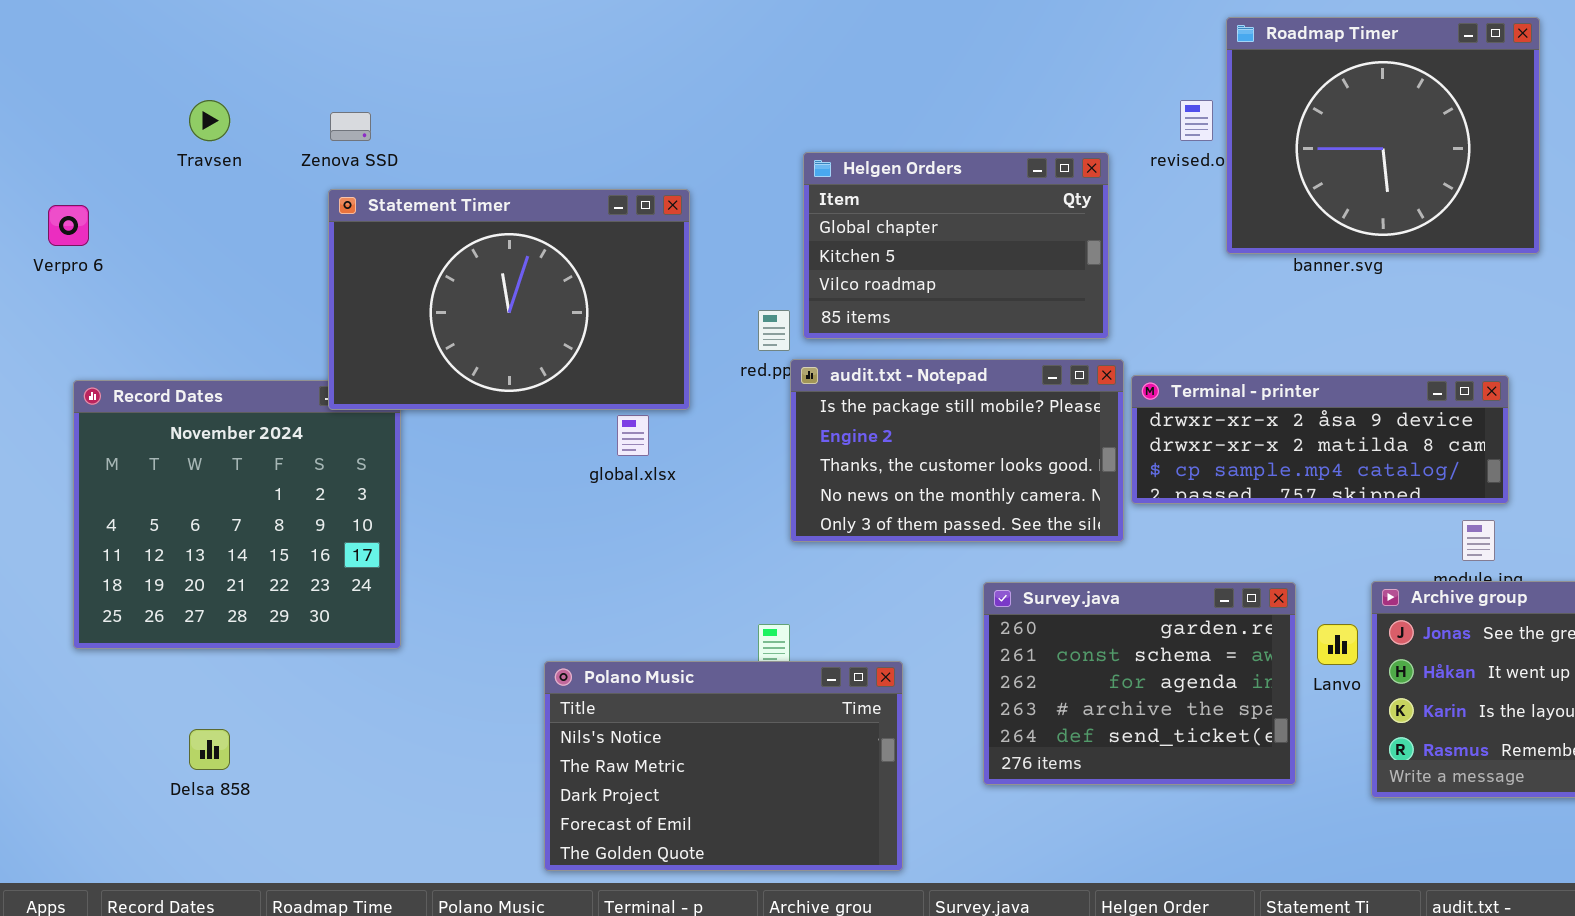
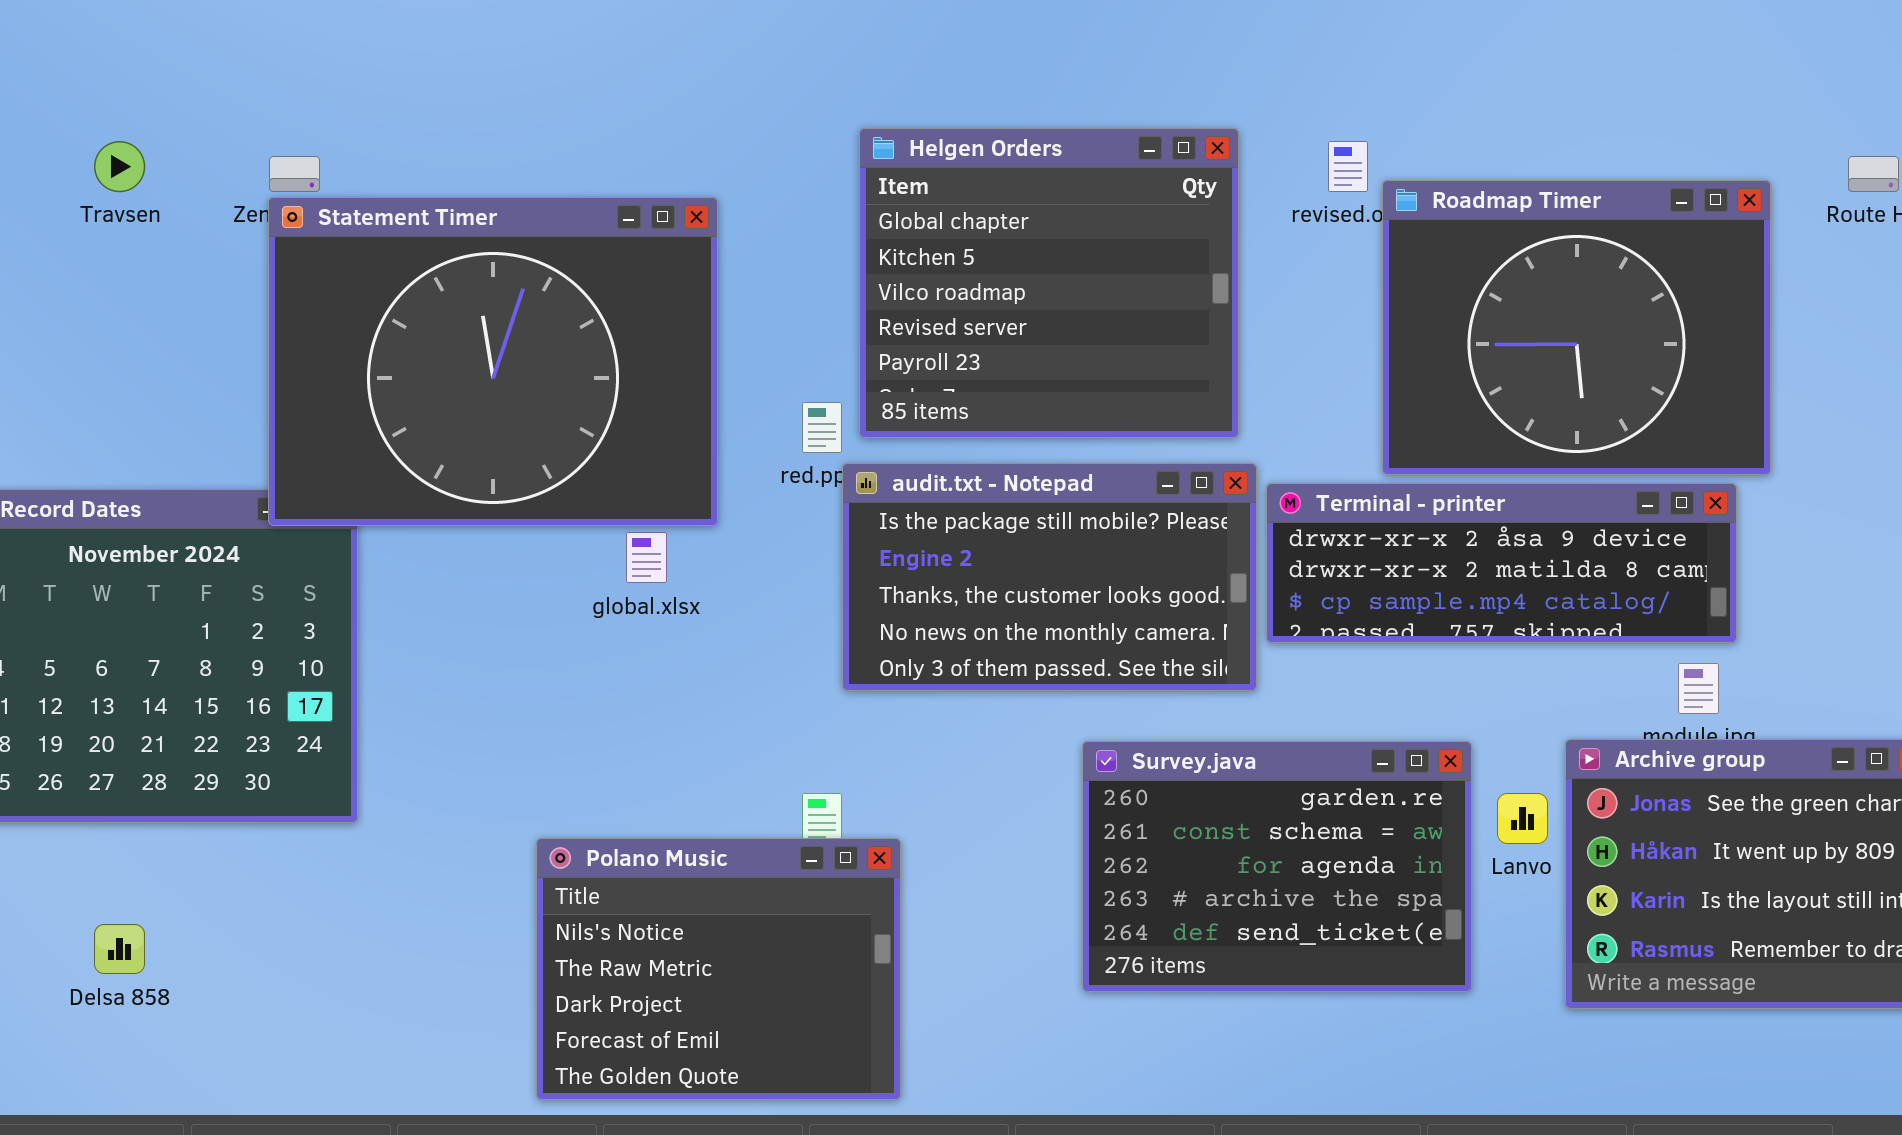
Roadmap Timer: [1226,17,1540,254] -> [1382,180,1771,475], moved
Helgen Orders: [803,152,1109,339] -> [859,128,1239,438], resized
Statement Timer: [328,189,690,410] -> [268,197,718,526], resized
Polano Music: [544,661,903,871] -> [536,838,901,1100], resized

